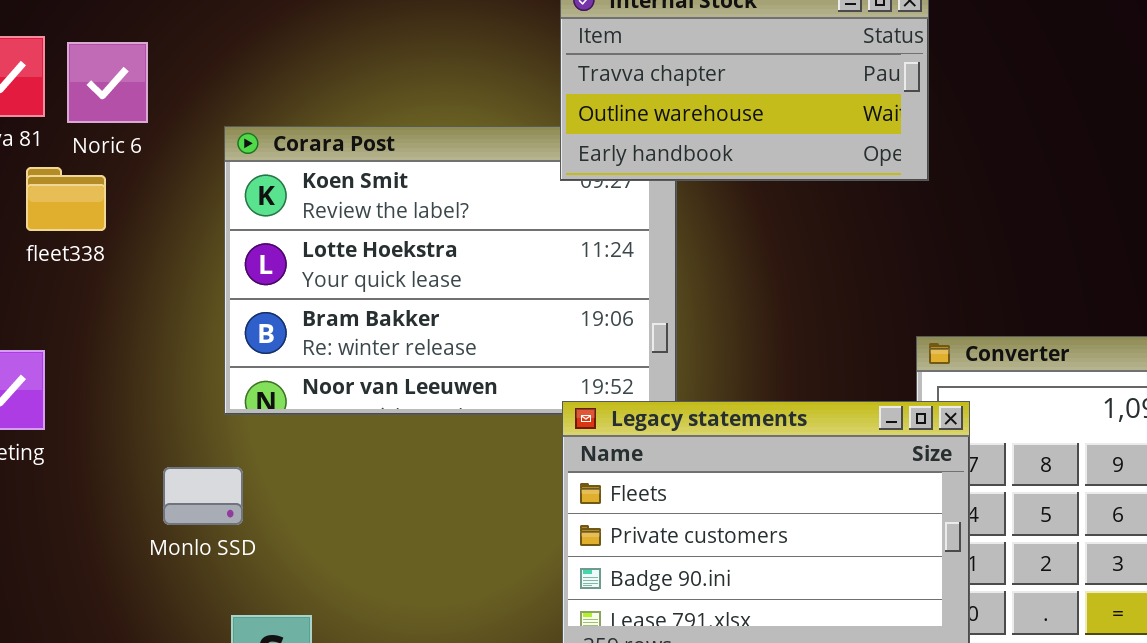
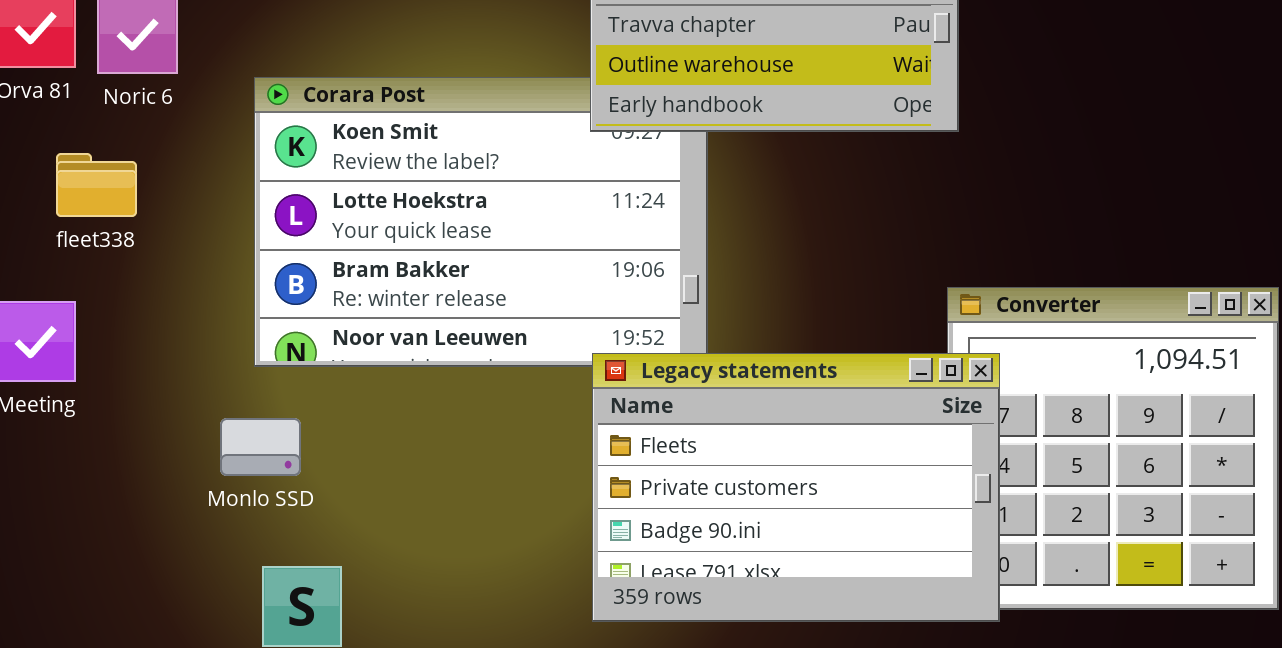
fleet338: [26,167,106,231] -> [56,153,137,217], moved
Monlo SSD: [163,467,243,525] -> [220,418,301,476], moved

